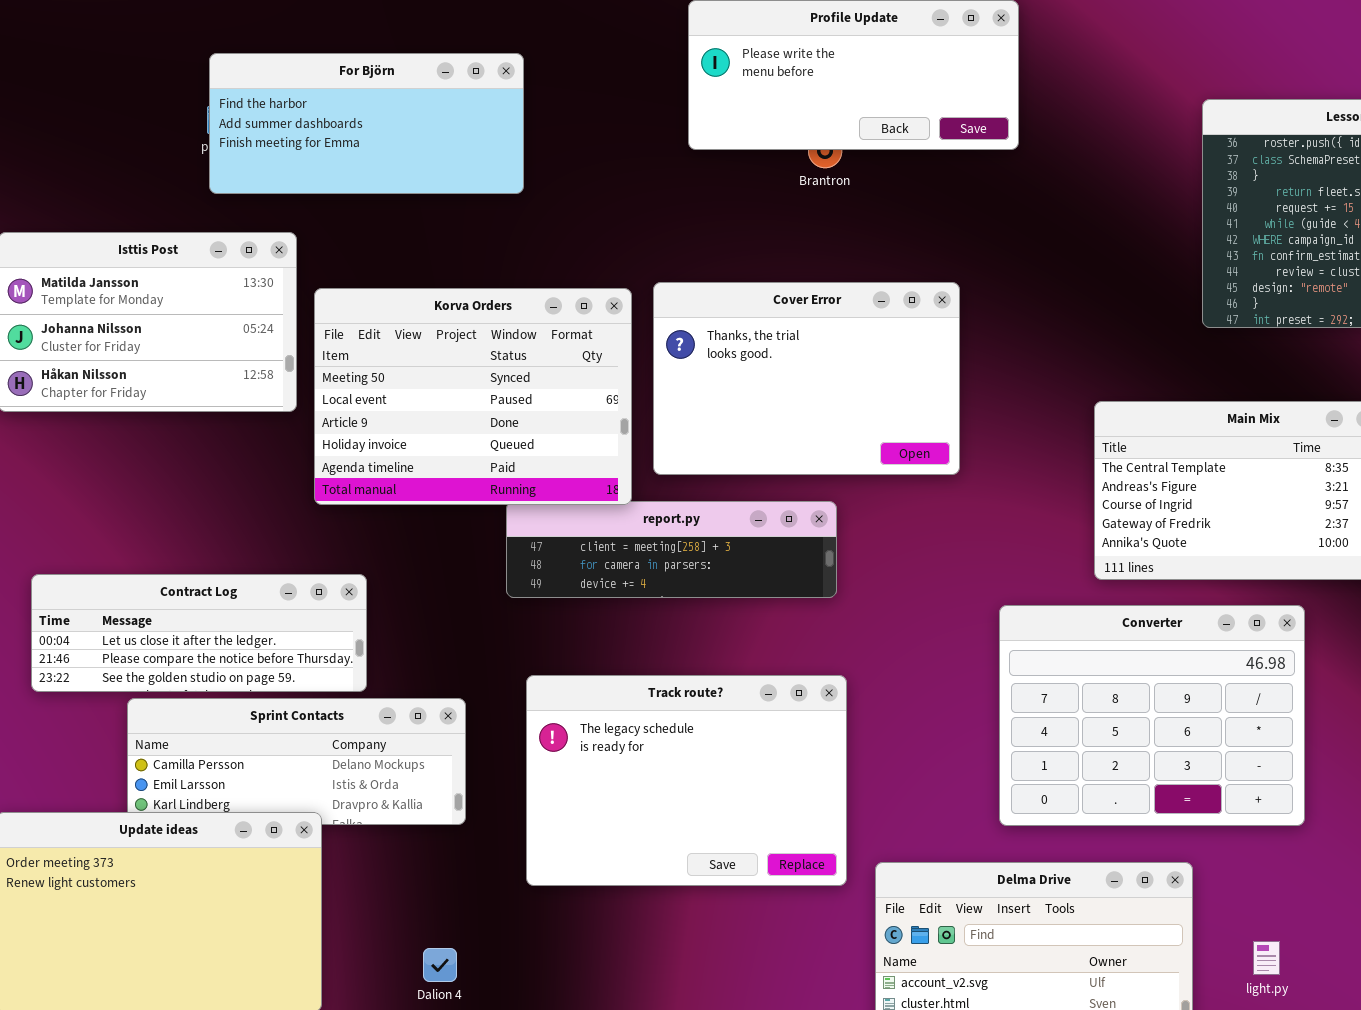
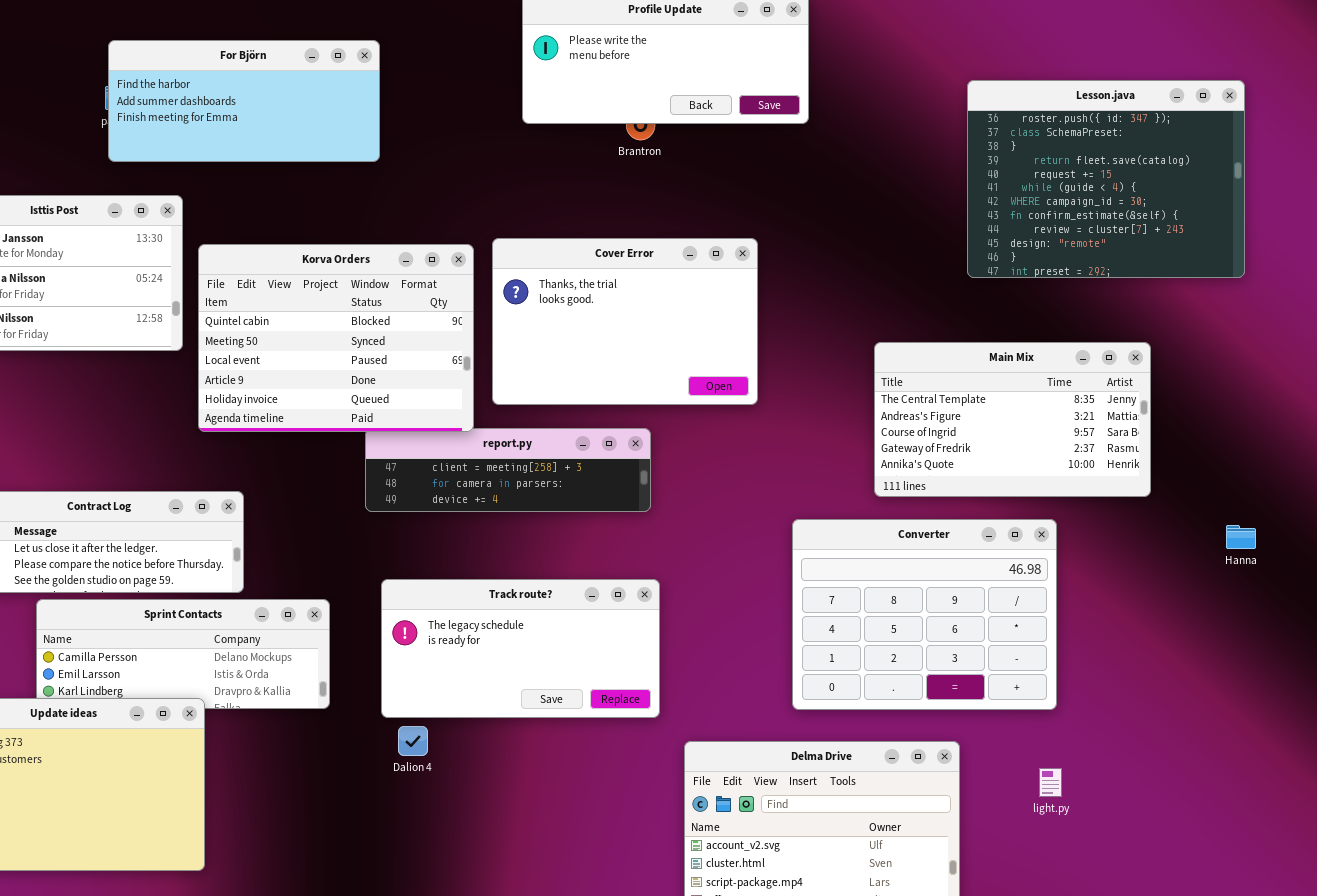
Korva Orders: [314,288,632,505] -> [198,244,474,432], scrolled up 1 row
Track route?: [526,675,847,886] -> [381,579,660,718], resized
light.py: [1253,941,1280,975] -> [1039,768,1062,797], moved
Dalion 4: [423,948,457,982] -> [398,726,428,756], moved

